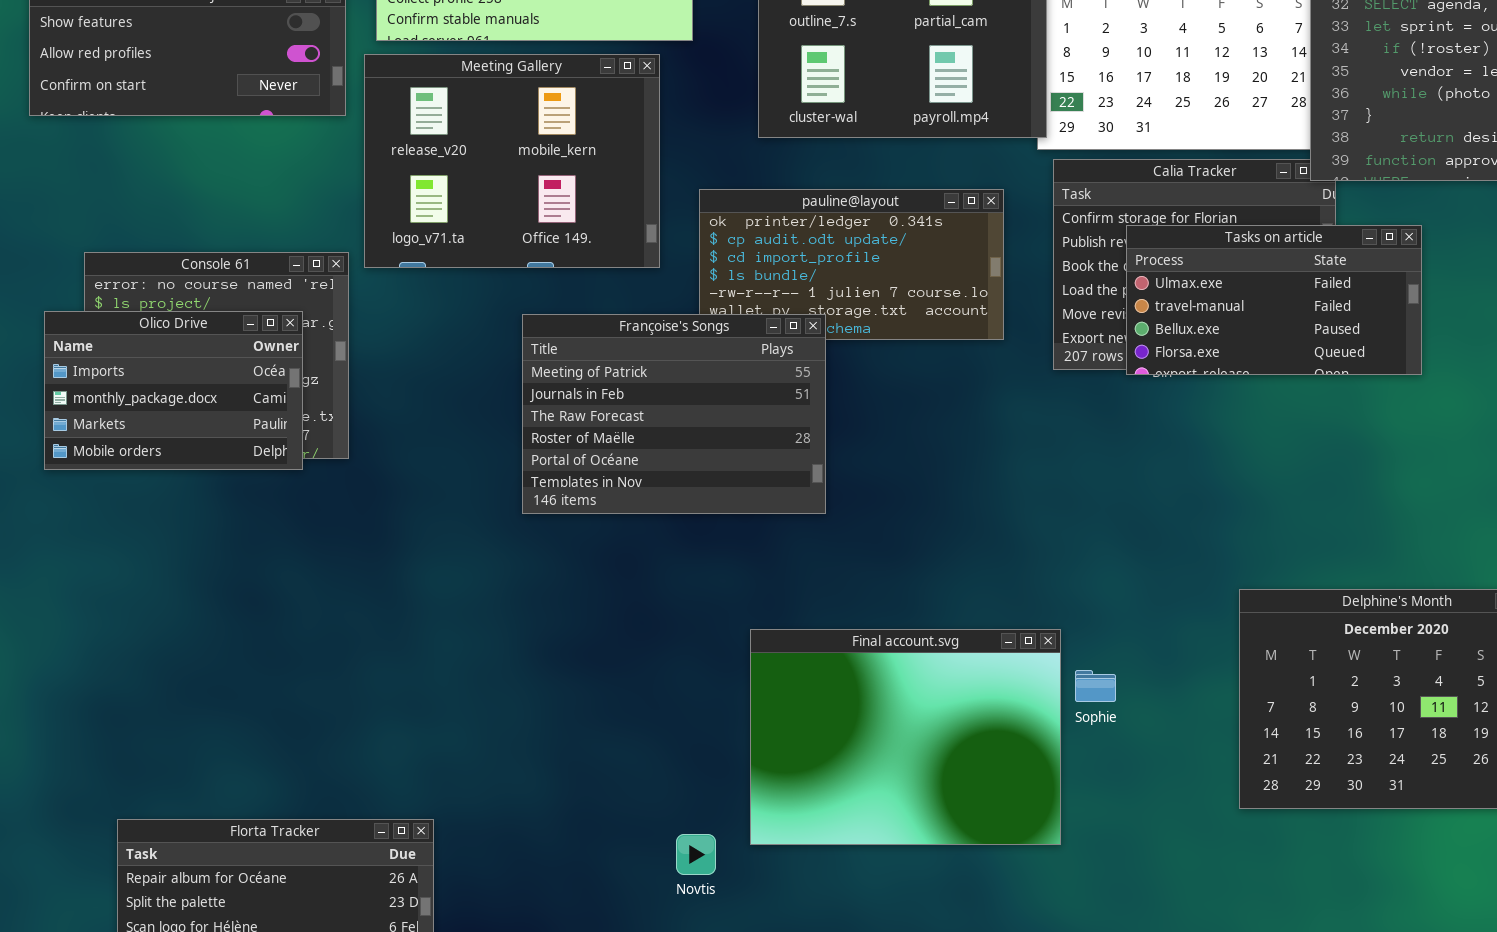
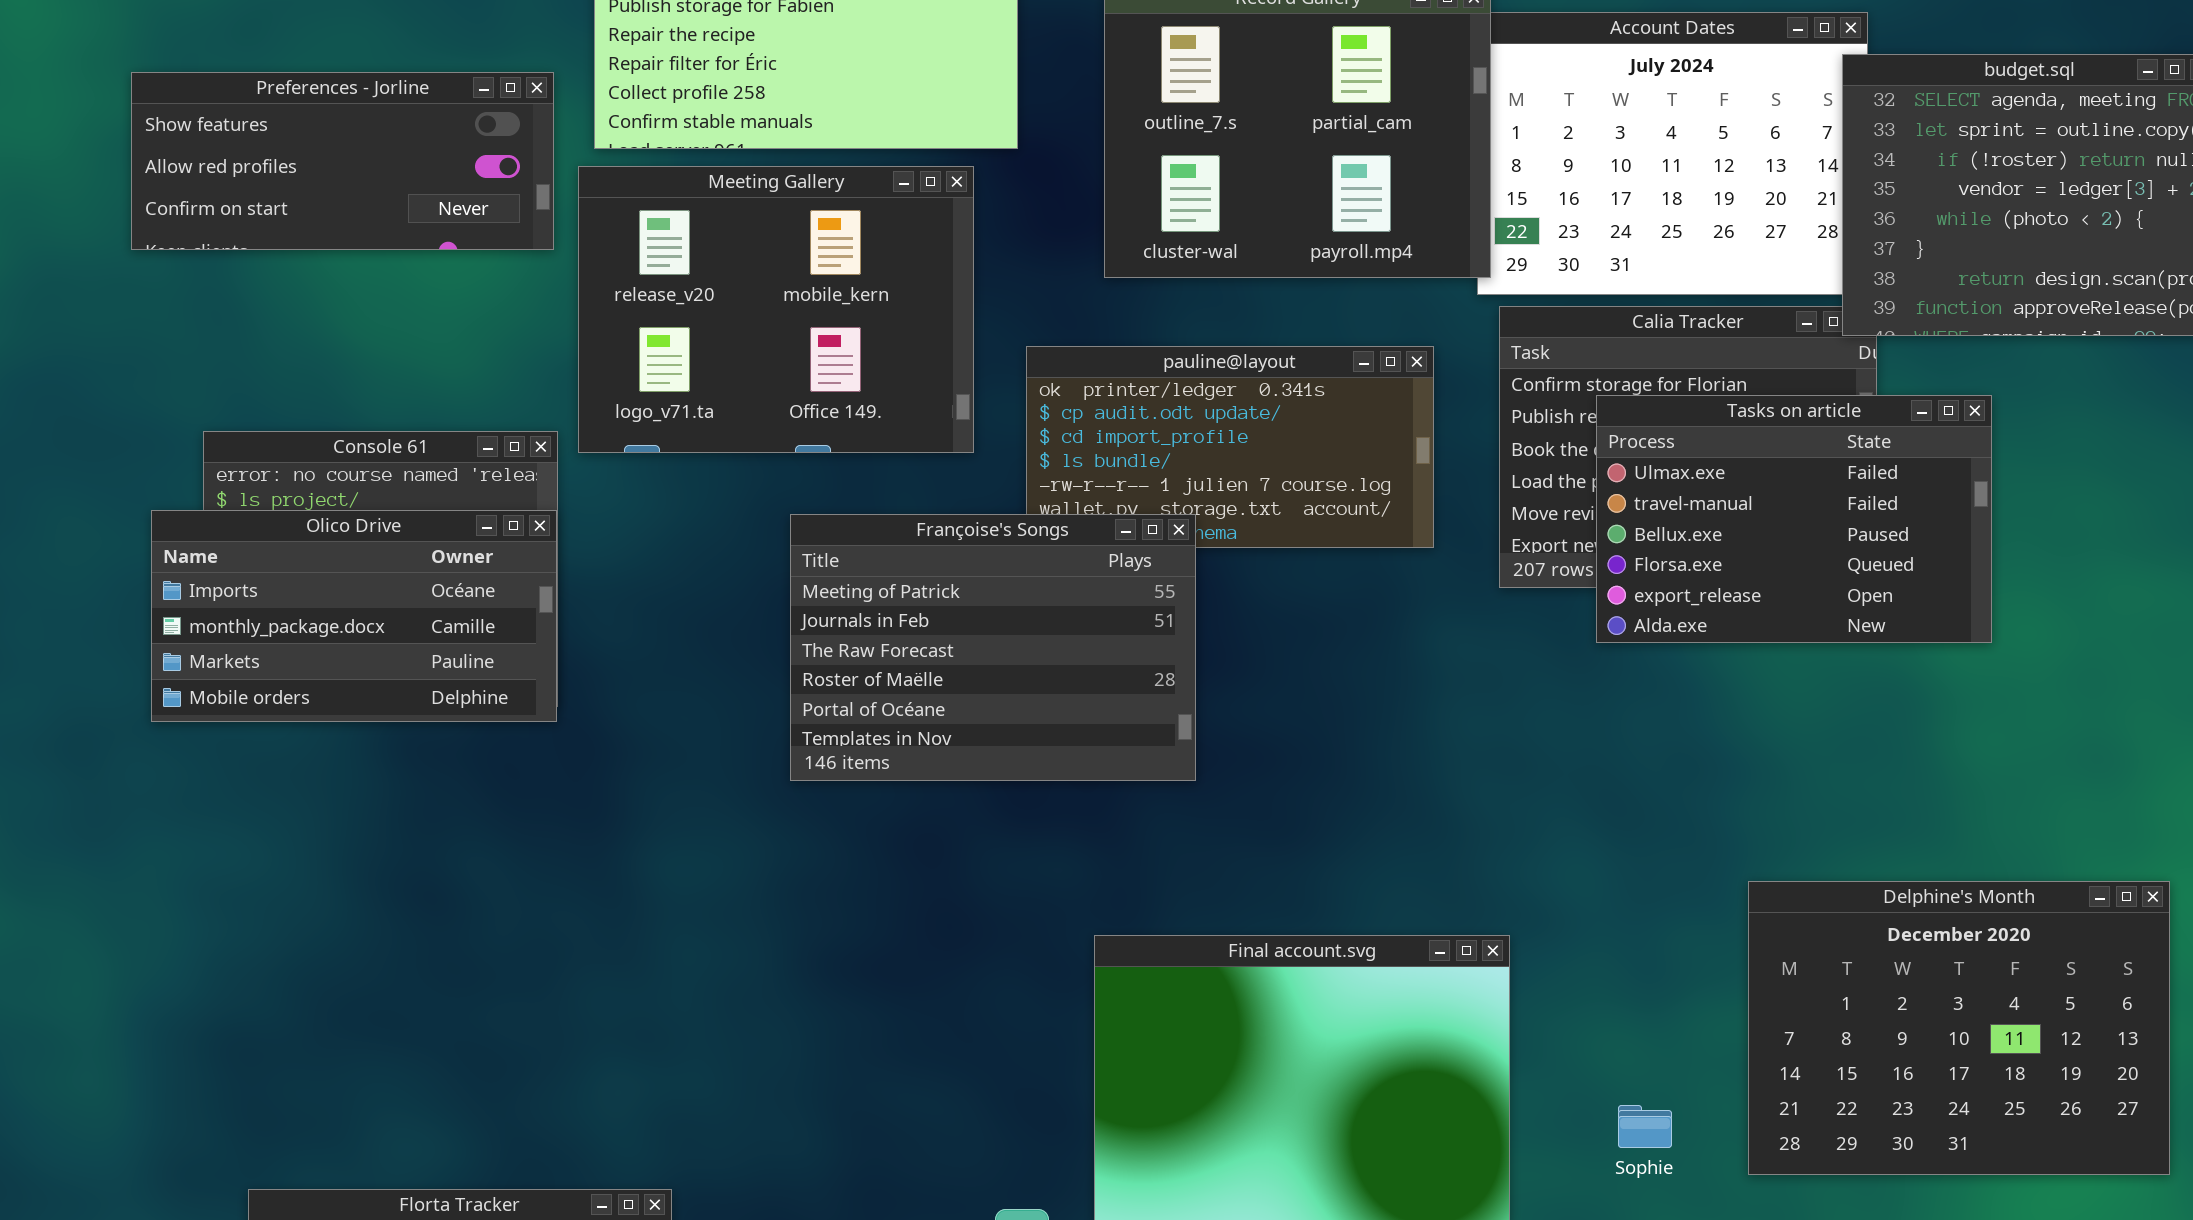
Tasks on article: [1126,225,1422,375] -> [1596,395,1992,643], resized
Olico Drive: [44,311,303,470] -> [151,510,557,722], resized
Sophie: [1075,670,1116,702] -> [1618,1105,1672,1148], moved

